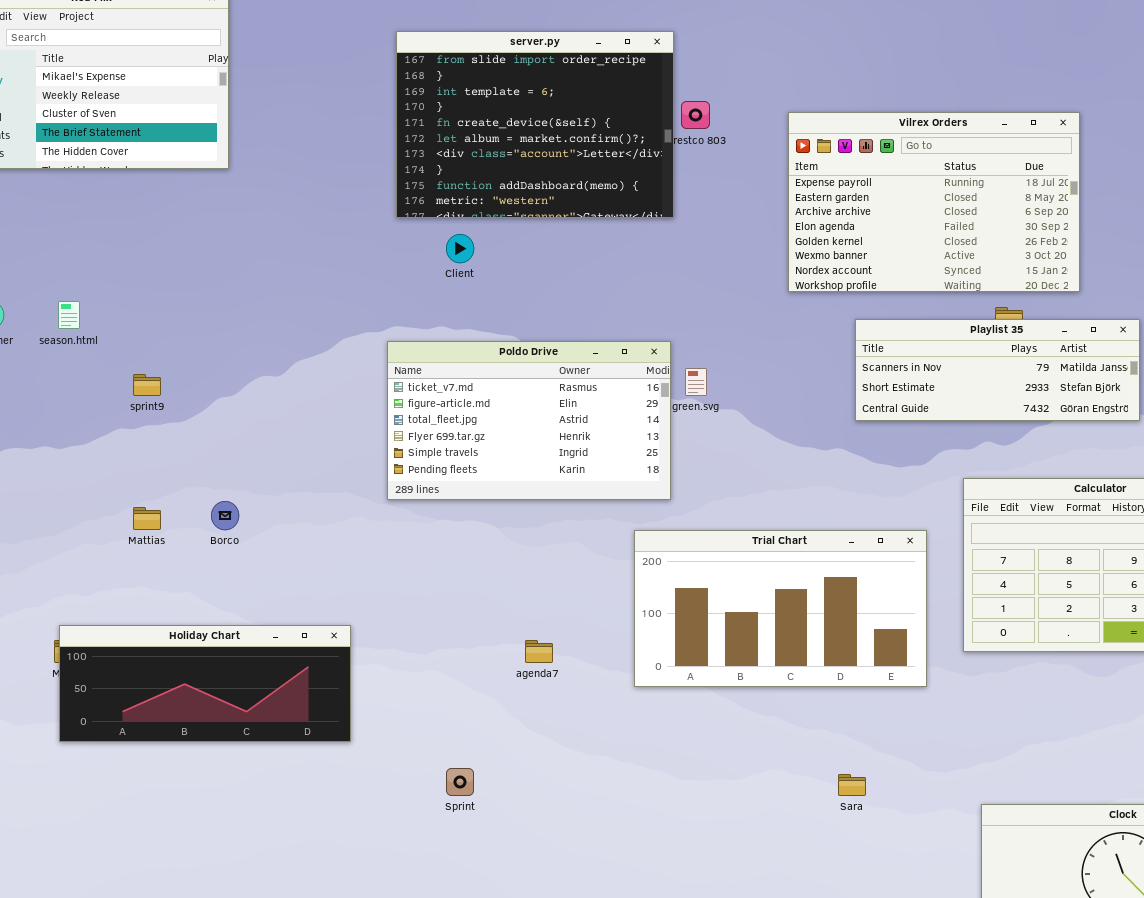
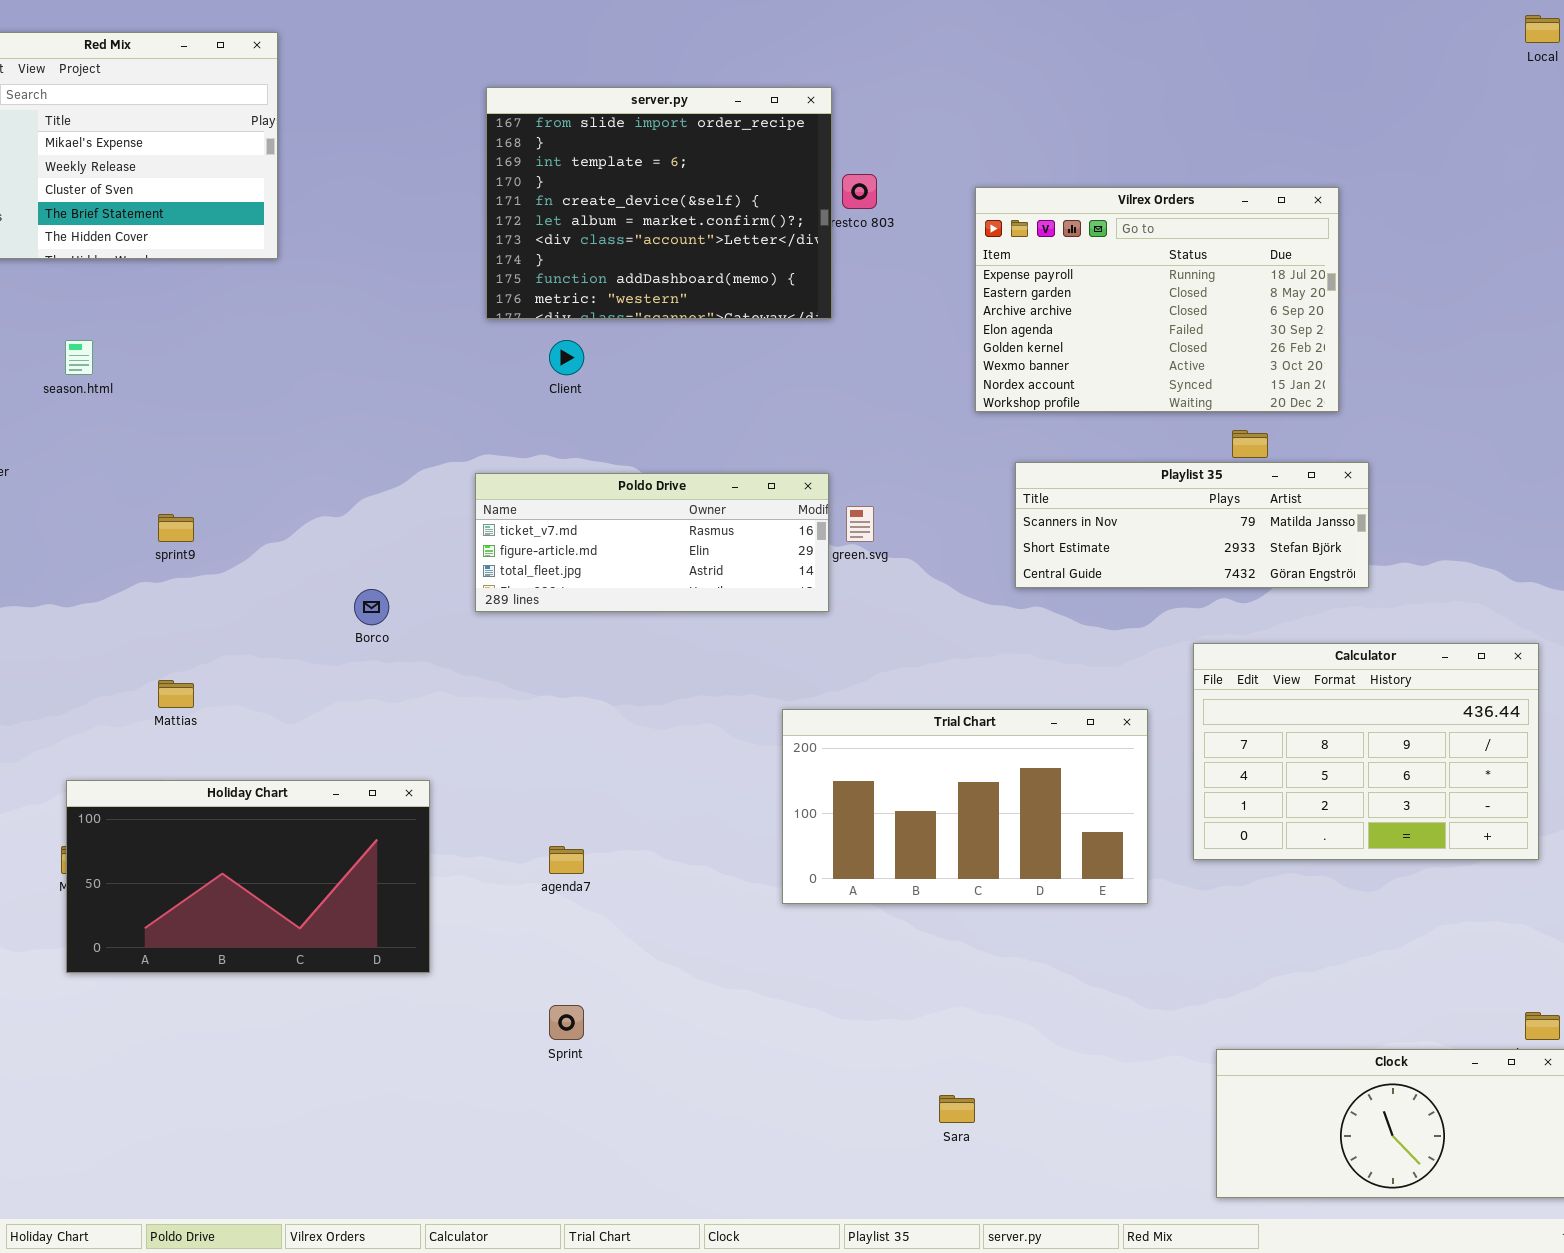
season.html: [58,301,80,329] -> [65,340,93,375], moved
Playlist 35: [855,319,1140,421] -> [1015,462,1369,588], moved
Poldo Drive: [387,341,671,500] -> [475,473,829,612], resized
Borco: [211,501,239,530] -> [354,589,389,625], moved
Holiday Chart: [59,625,351,742] -> [66,780,430,973], resized
agenda7: [525,640,553,663] -> [549,846,584,874], moved
Sara: [838,774,866,796] -> [939,1095,975,1123], moved

